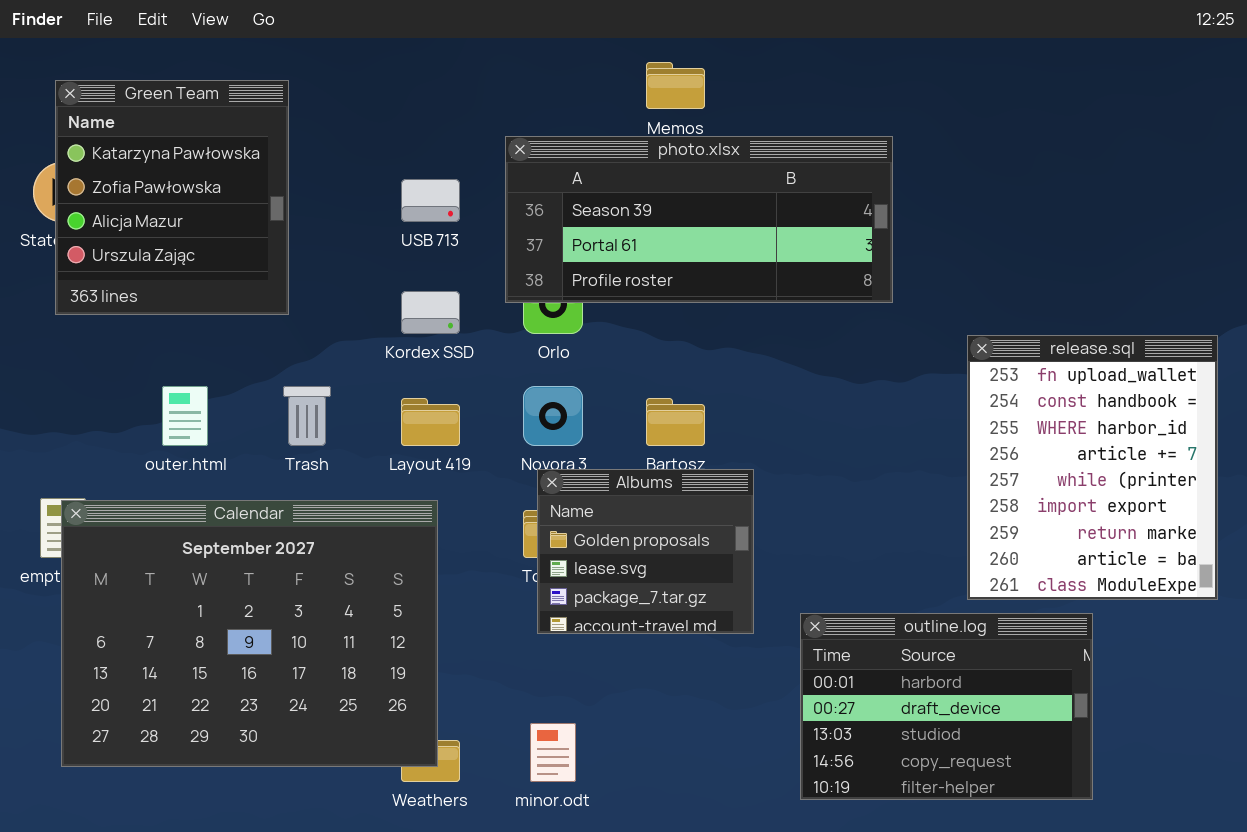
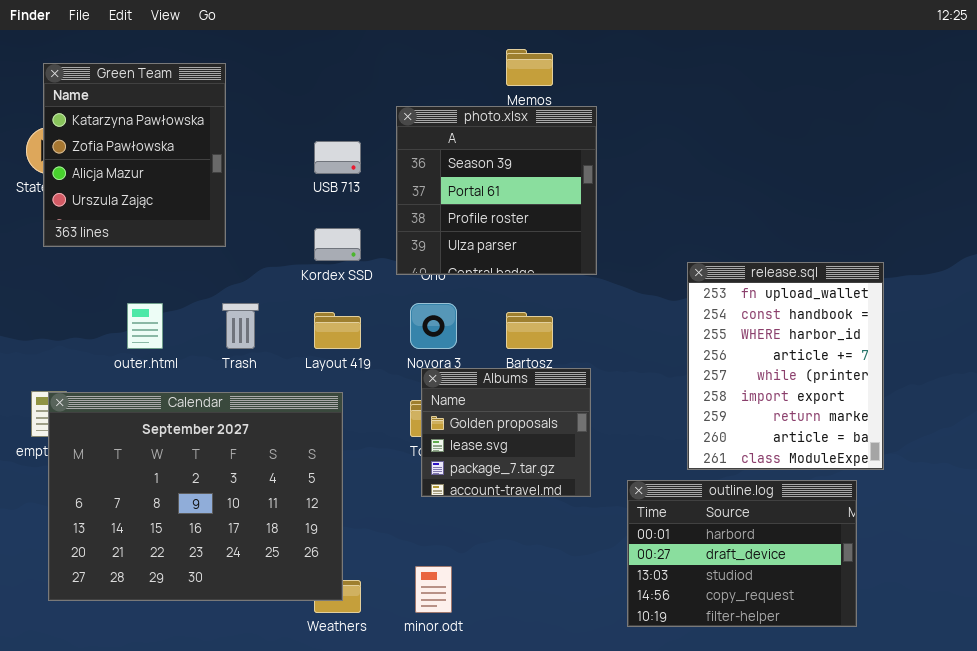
photo.xlsx: [505,136,893,303] -> [396,106,597,275], resized
release.sql: [967,335,1218,600] -> [687,262,884,470], moved

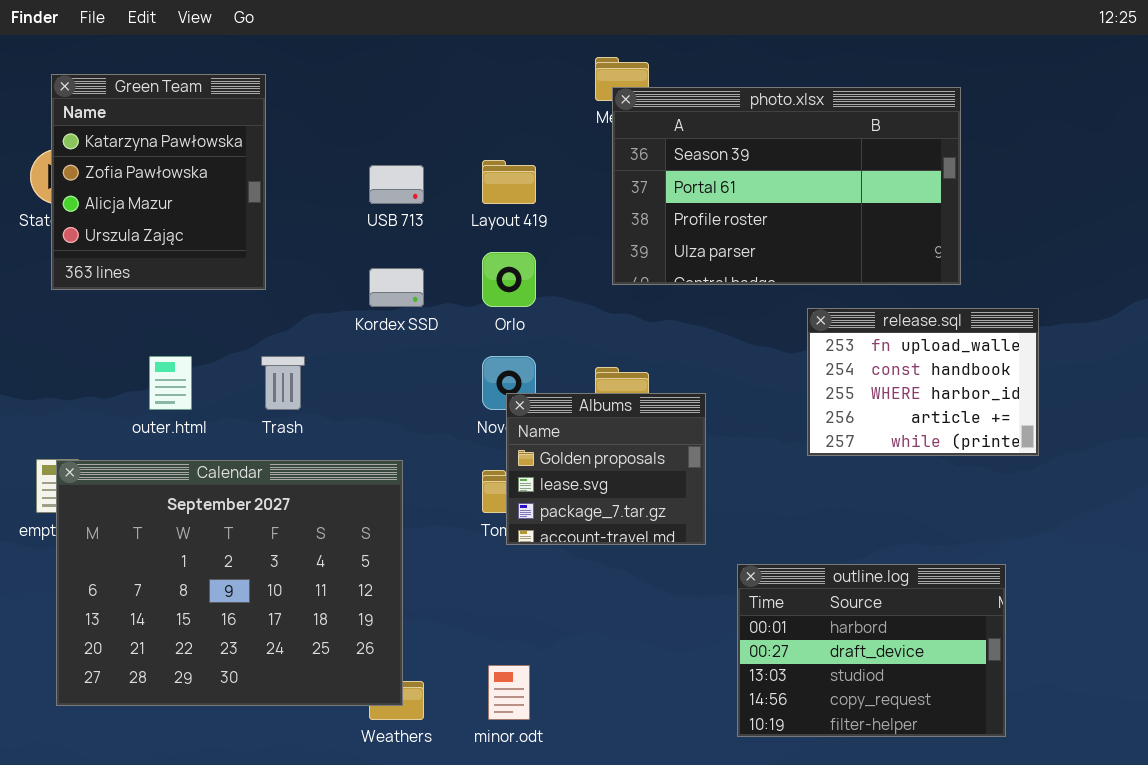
photo.xlsx: [396,106,597,275] -> [612,87,961,285], moved, resized
release.sql: [687,262,884,470] -> [807,308,1039,456], resized
Layout 419: [314,312,361,349] -> [482,160,536,204], moved
Albums: [421,368,591,497] -> [506,393,706,545], moved

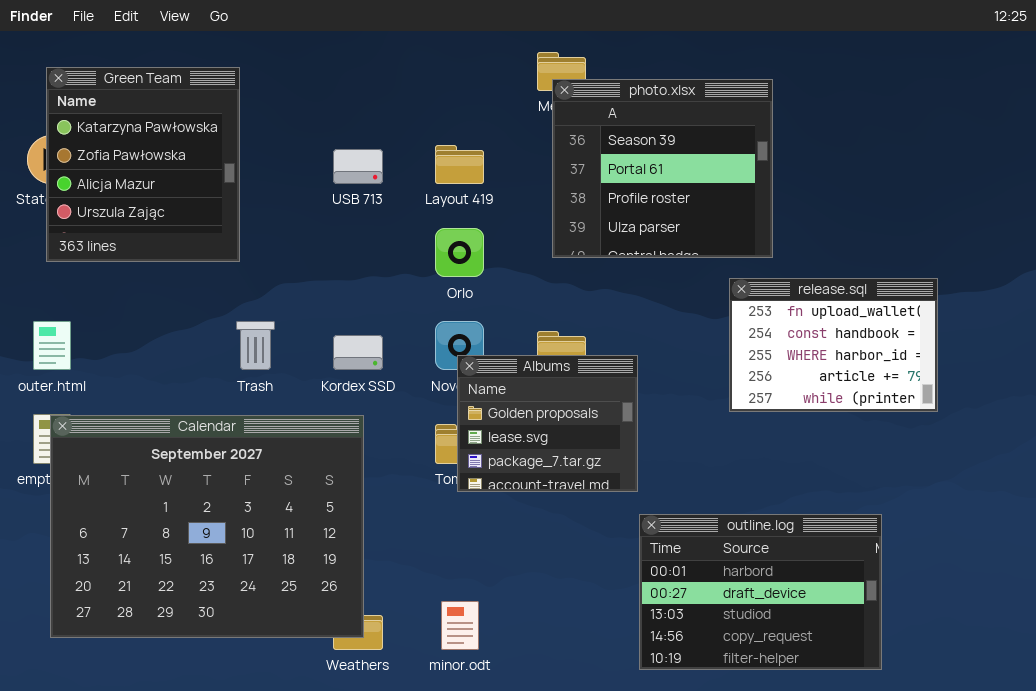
photo.xlsx: [612,87,961,285] -> [552,79,773,258], resized
Kordex SSD: [369,268,424,307] -> [333,335,383,370], moved
outer.html: [149,356,192,410] -> [33,321,71,370], moved
outline.log: [737,564,1006,737] -> [639,514,882,670], moved

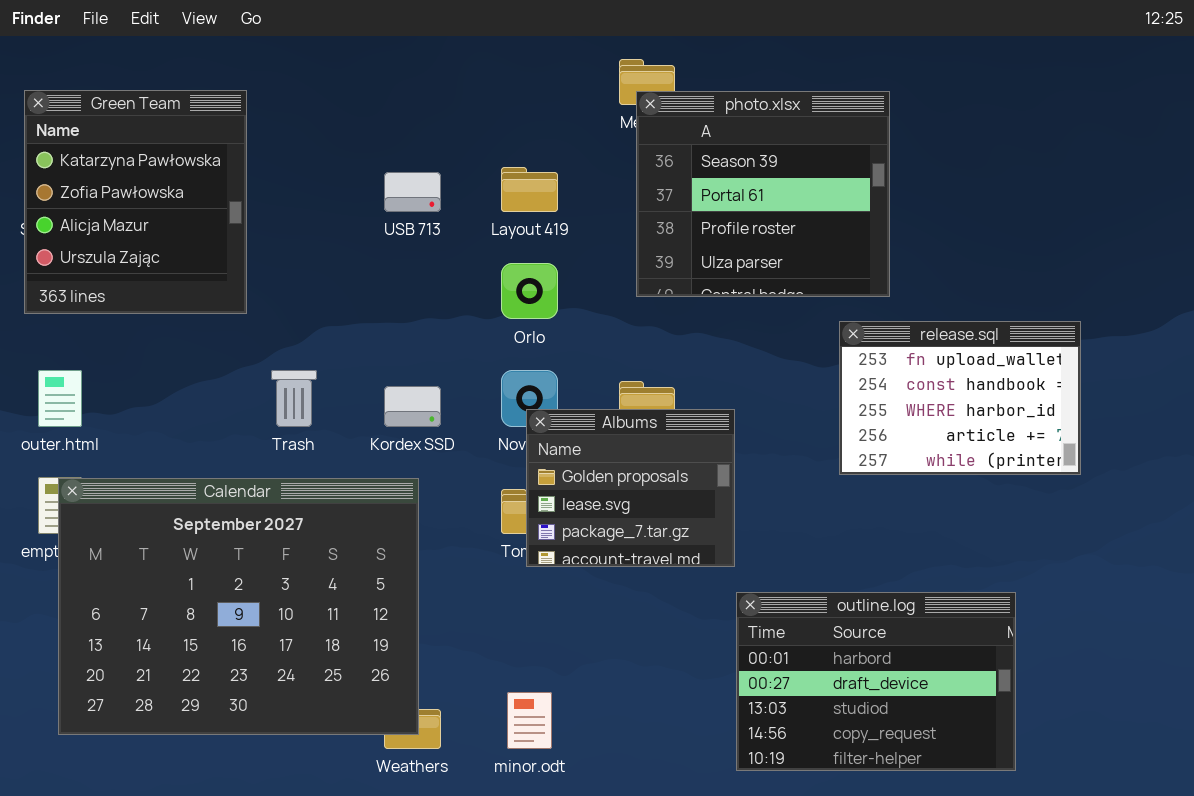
Green Team: [46,67,240,262] -> [24,90,247,314], moved

